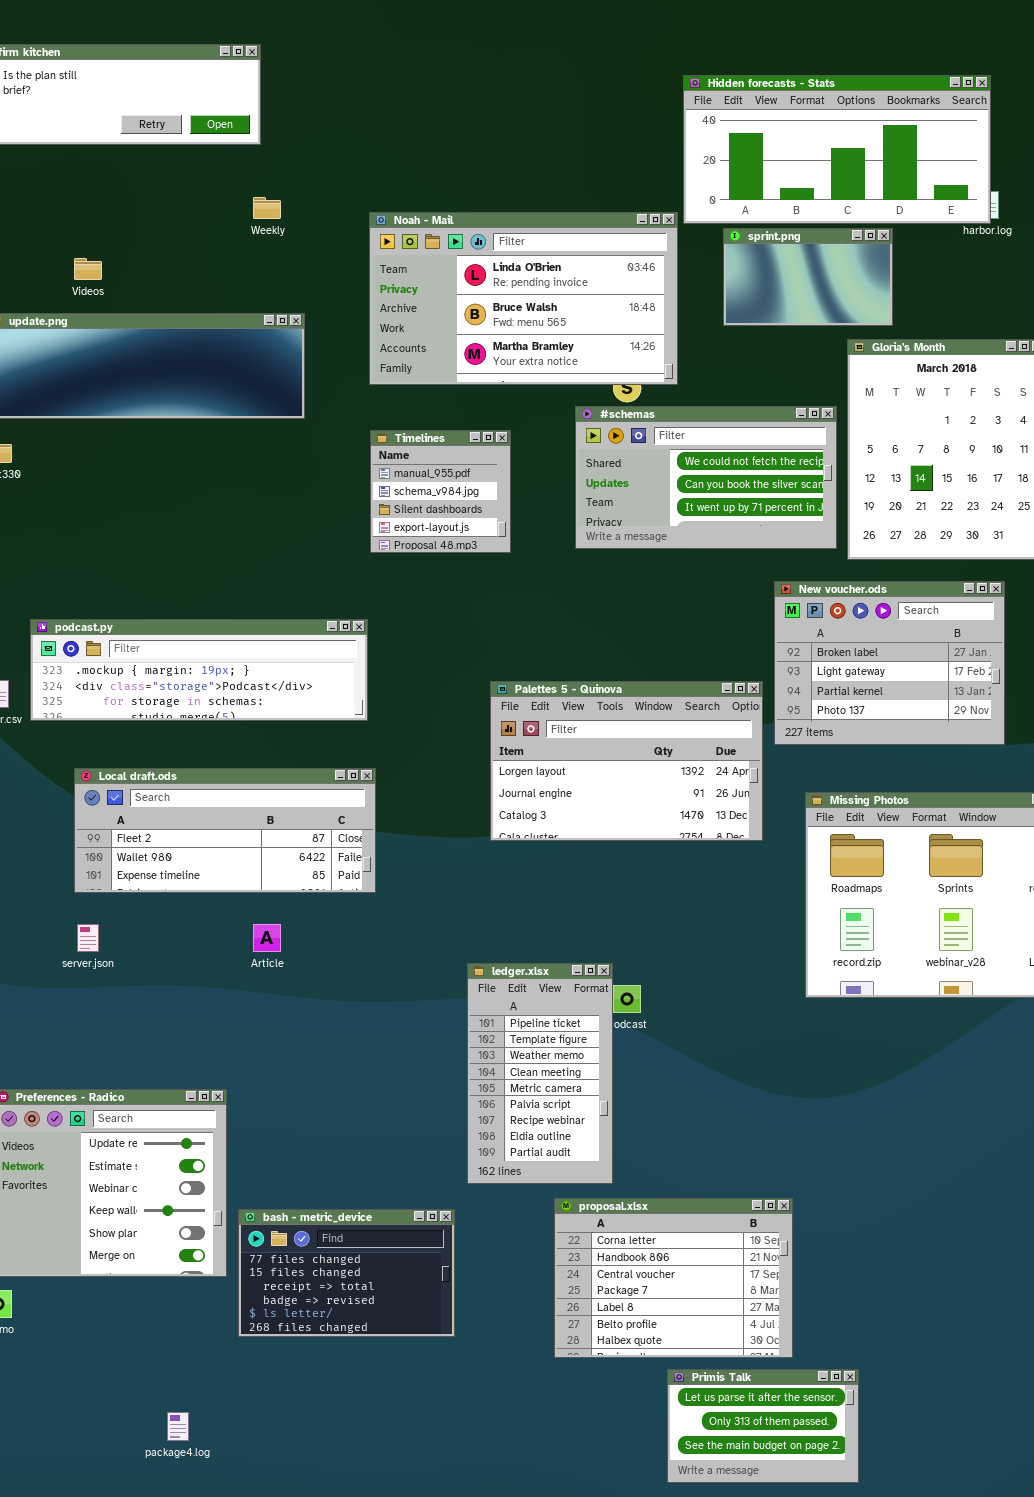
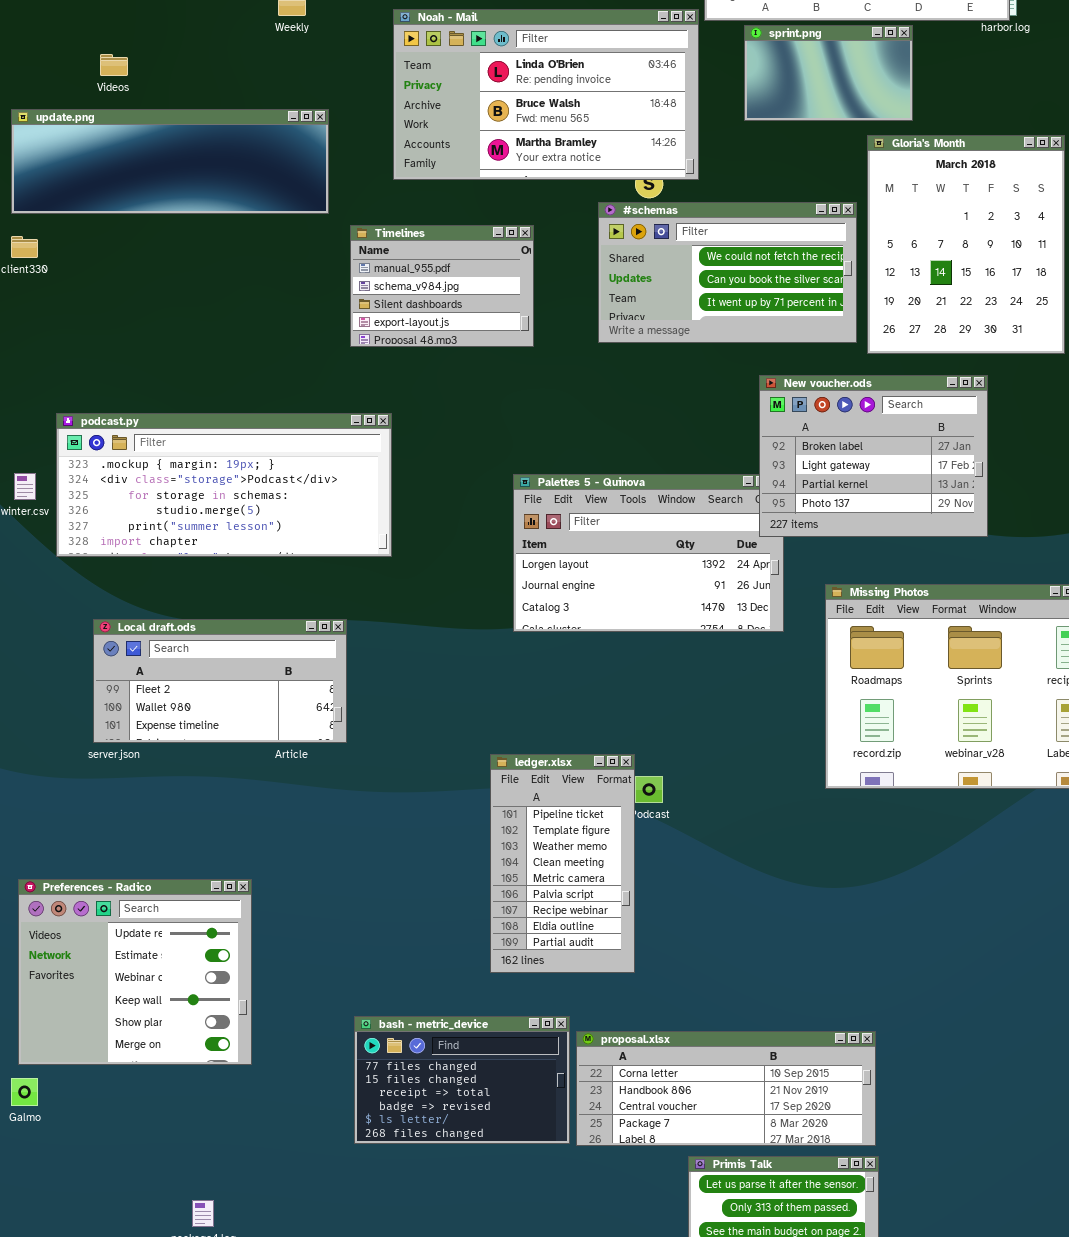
Timelines: [370,430,511,553] -> [350,225,534,347], resized
New voucher.ods: [774,581,1005,745] -> [759,375,988,537], moved
podcast.py: [30,619,368,721] -> [56,413,392,557], resized
Local draft.ods: [74,768,376,893] -> [93,619,347,743], moved, resized
proposal.xlsx: [554,1198,793,1358] -> [576,1031,876,1146], resized
bash - metric_device: [238,1209,455,1337] -> [354,1016,570,1144], moved

